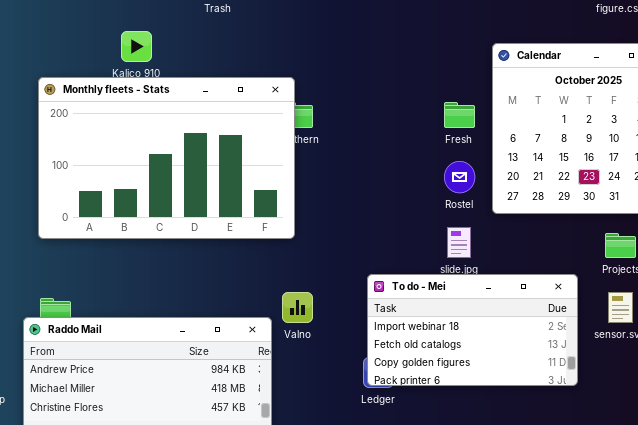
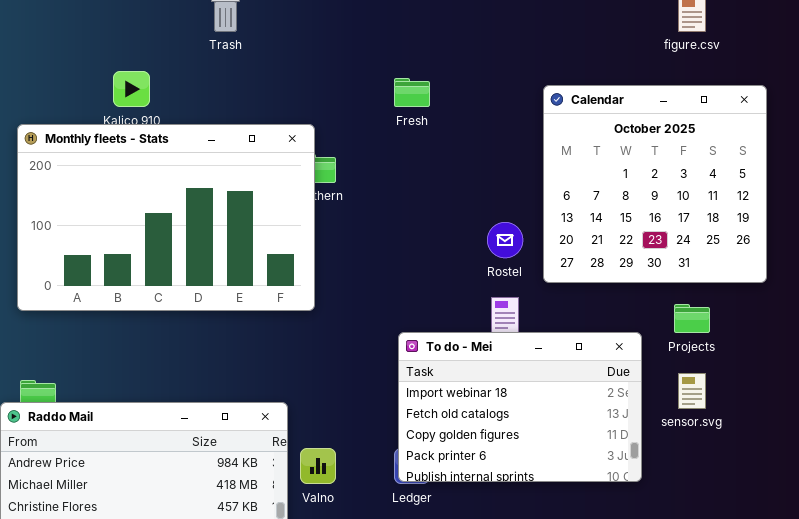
Fresh: [444,102,475,128] -> [394,78,430,107], moved
To do - Mei: [367,274,578,386] -> [398,332,642,482], resized
Valno: [282,292,313,323] -> [300,448,336,484], moved

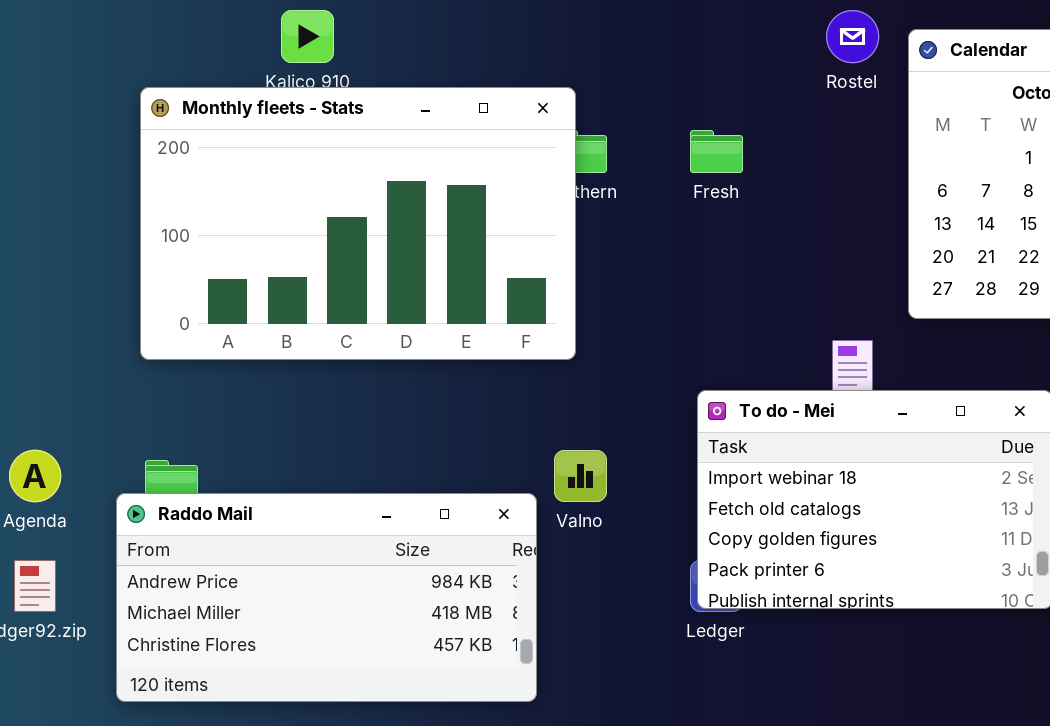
Fresh: [394,78,430,107] -> [690,130,743,173], moved
Rostel: [487,222,523,258] -> [826,10,879,63], moved
Valno: [300,448,336,484] -> [554,450,607,502], moved

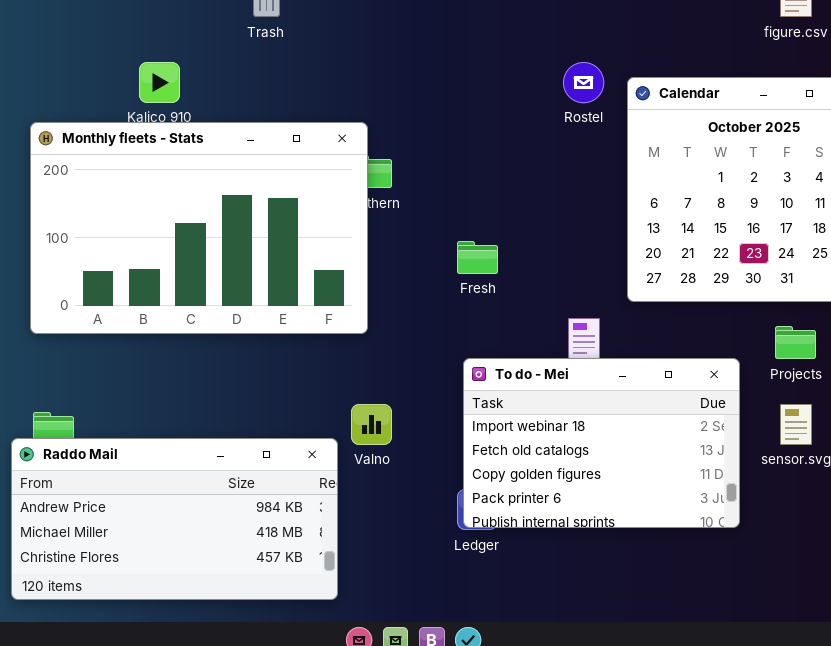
Fresh: [690,130,743,173] -> [457,241,498,274], moved

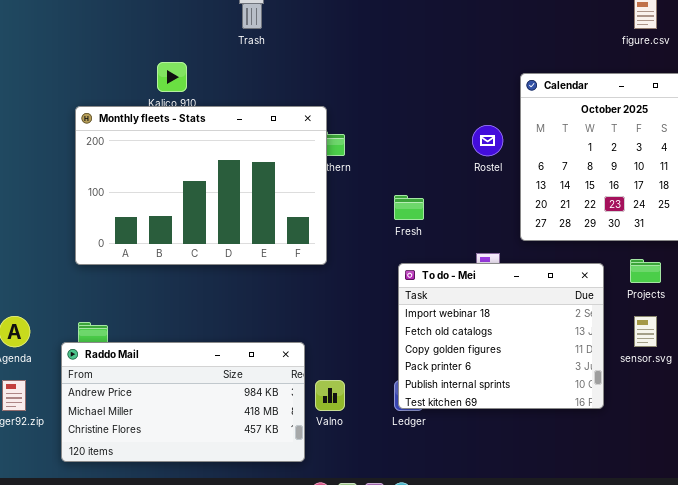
Rostel: [563,62,604,103] -> [472,125,503,156], moved
To do - Mei: [463,358,740,528] -> [398,263,604,409], resized
Valno: [351,404,392,445] -> [315,380,345,411], moved

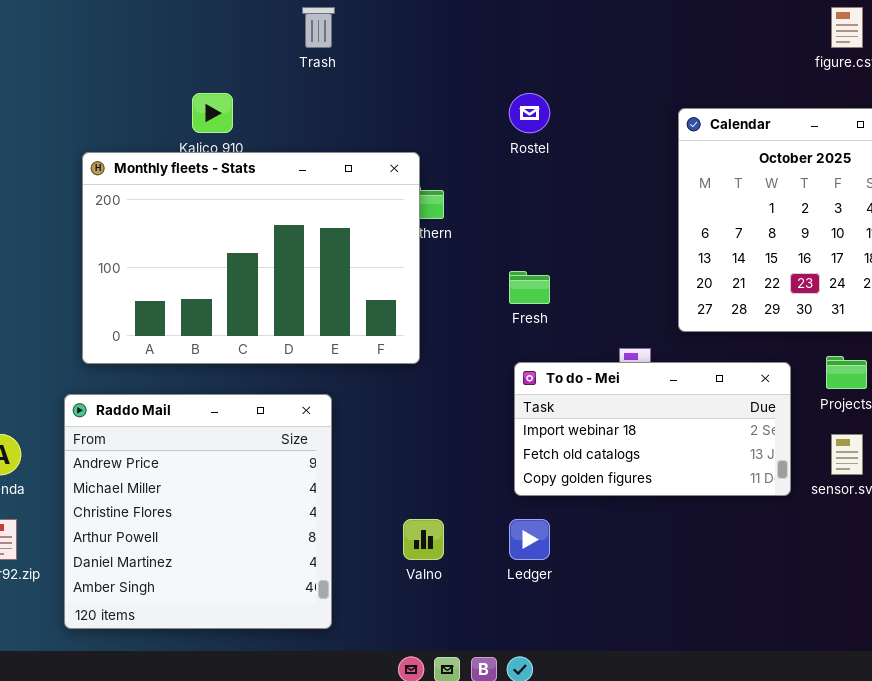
Rostel: [472,125,503,156] -> [509,93,550,133], moved
To do - Mei: [398,263,604,409] -> [514,362,791,496], resized
Raddo Mail: [61,342,305,462] -> [64,394,332,629], resized

